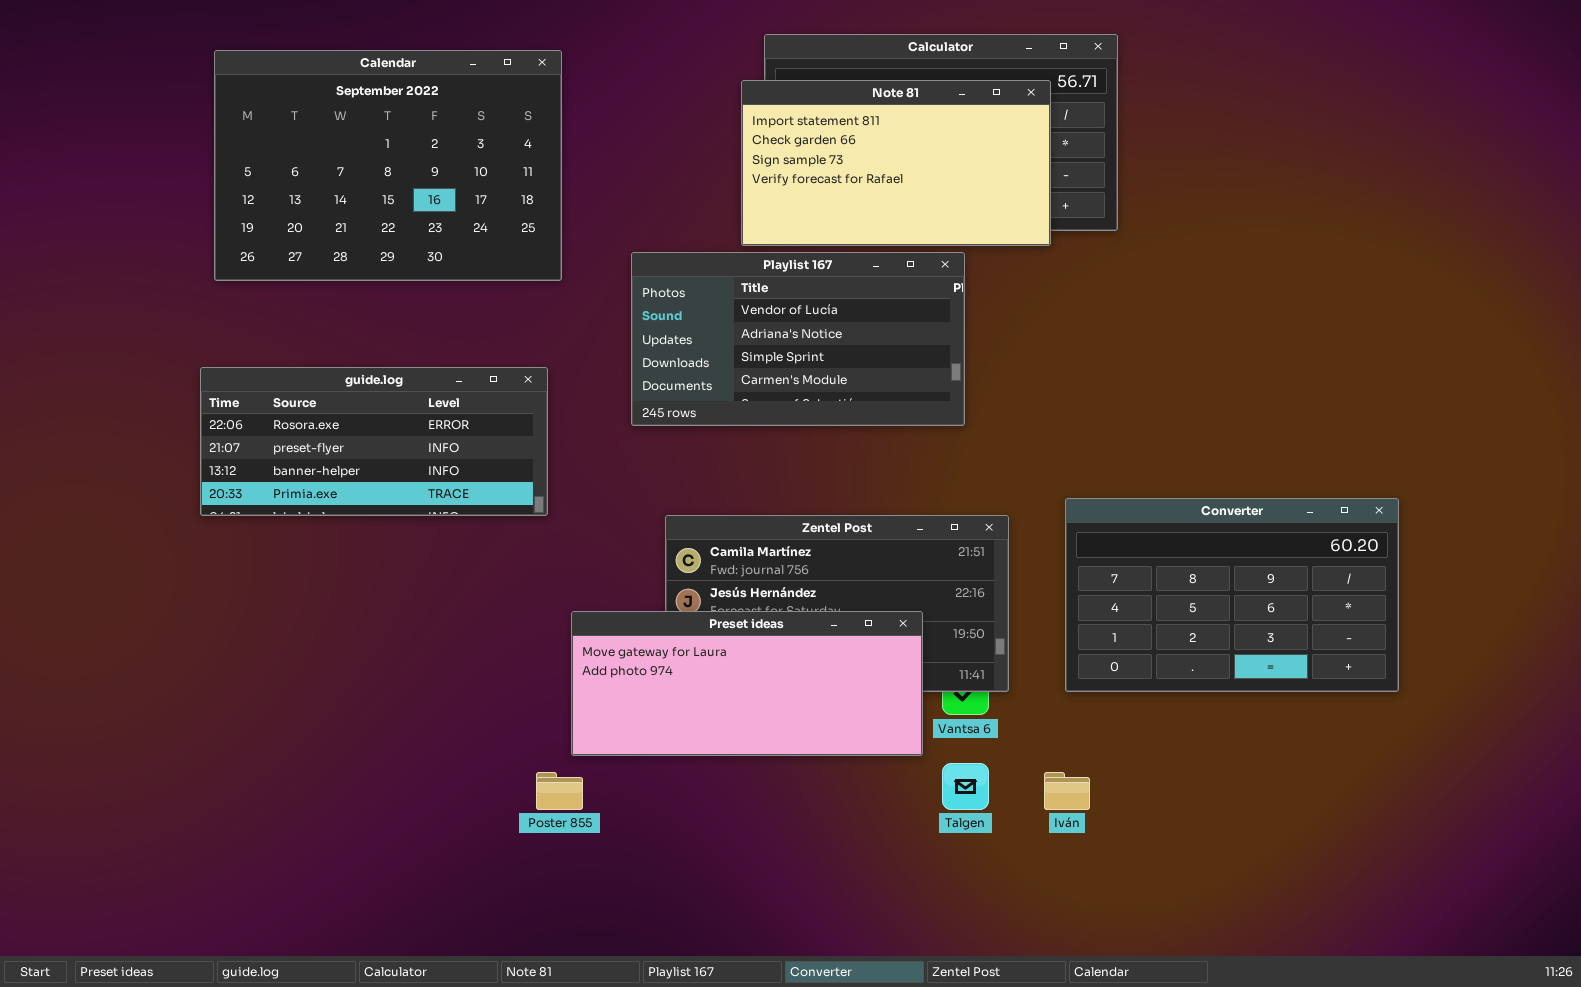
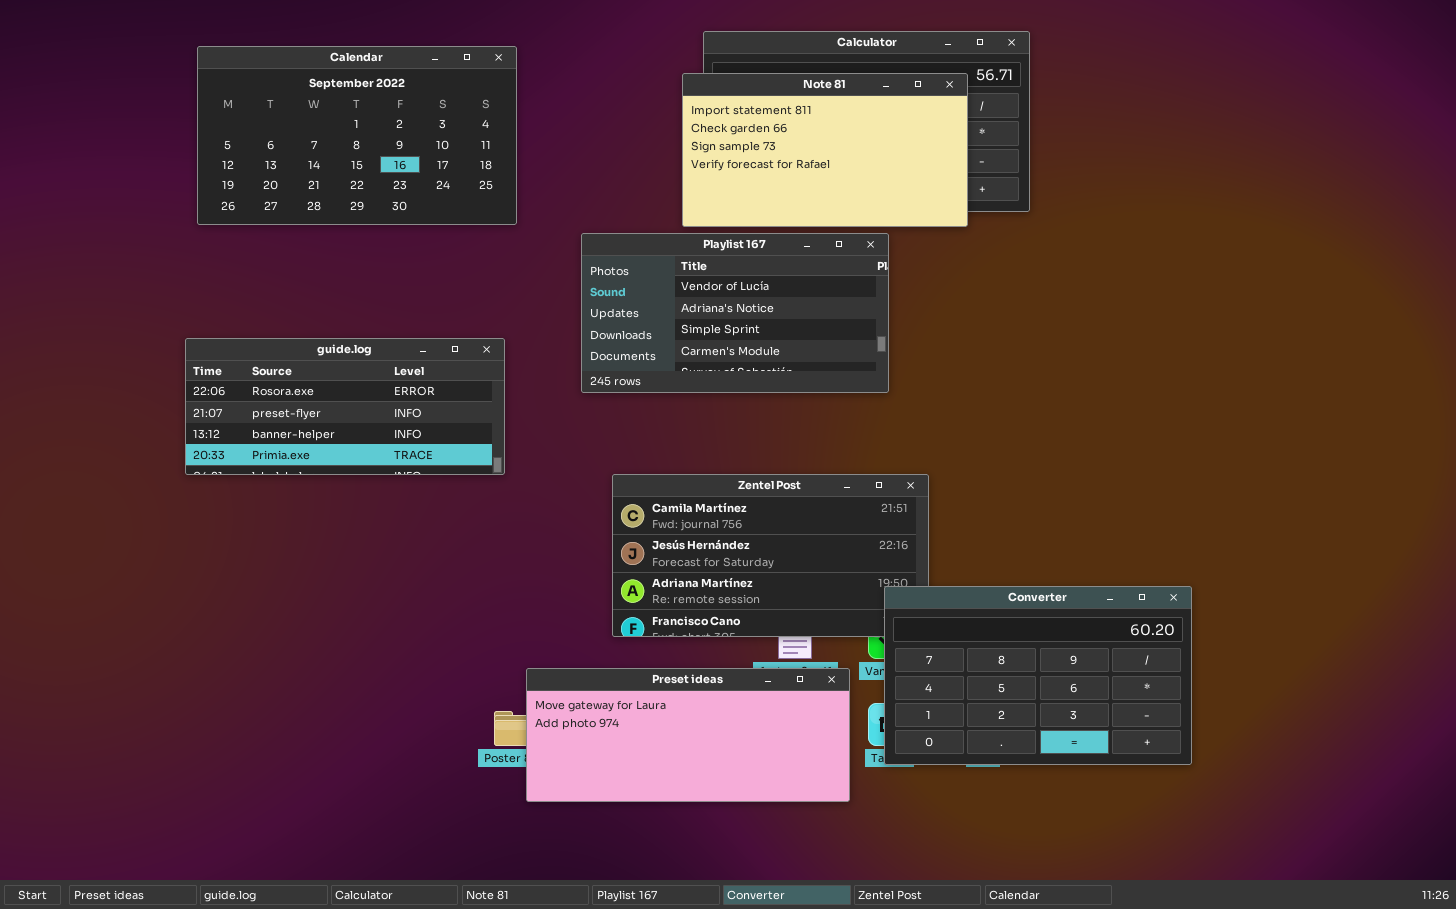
Calendar: [214,50,562,281] -> [197,46,517,225], resized
Converter: [1065,498,1399,692] -> [884,586,1192,765], moved
Preset ideas: [571,611,923,756] -> [526,668,850,802], moved

